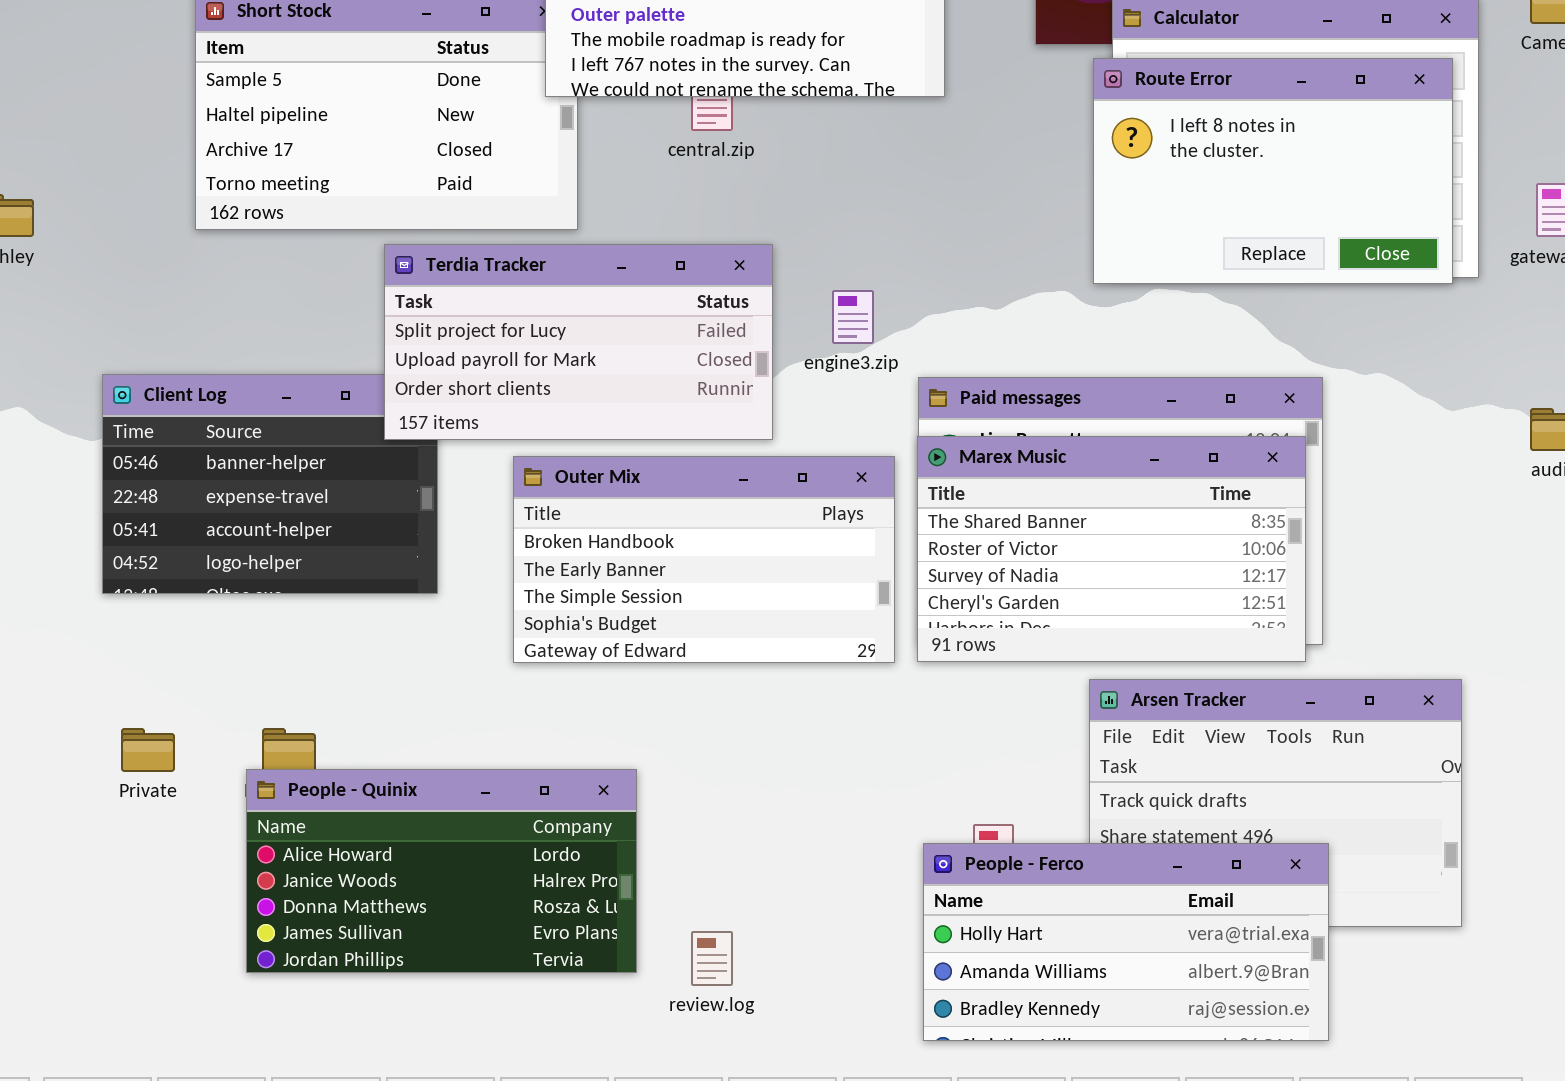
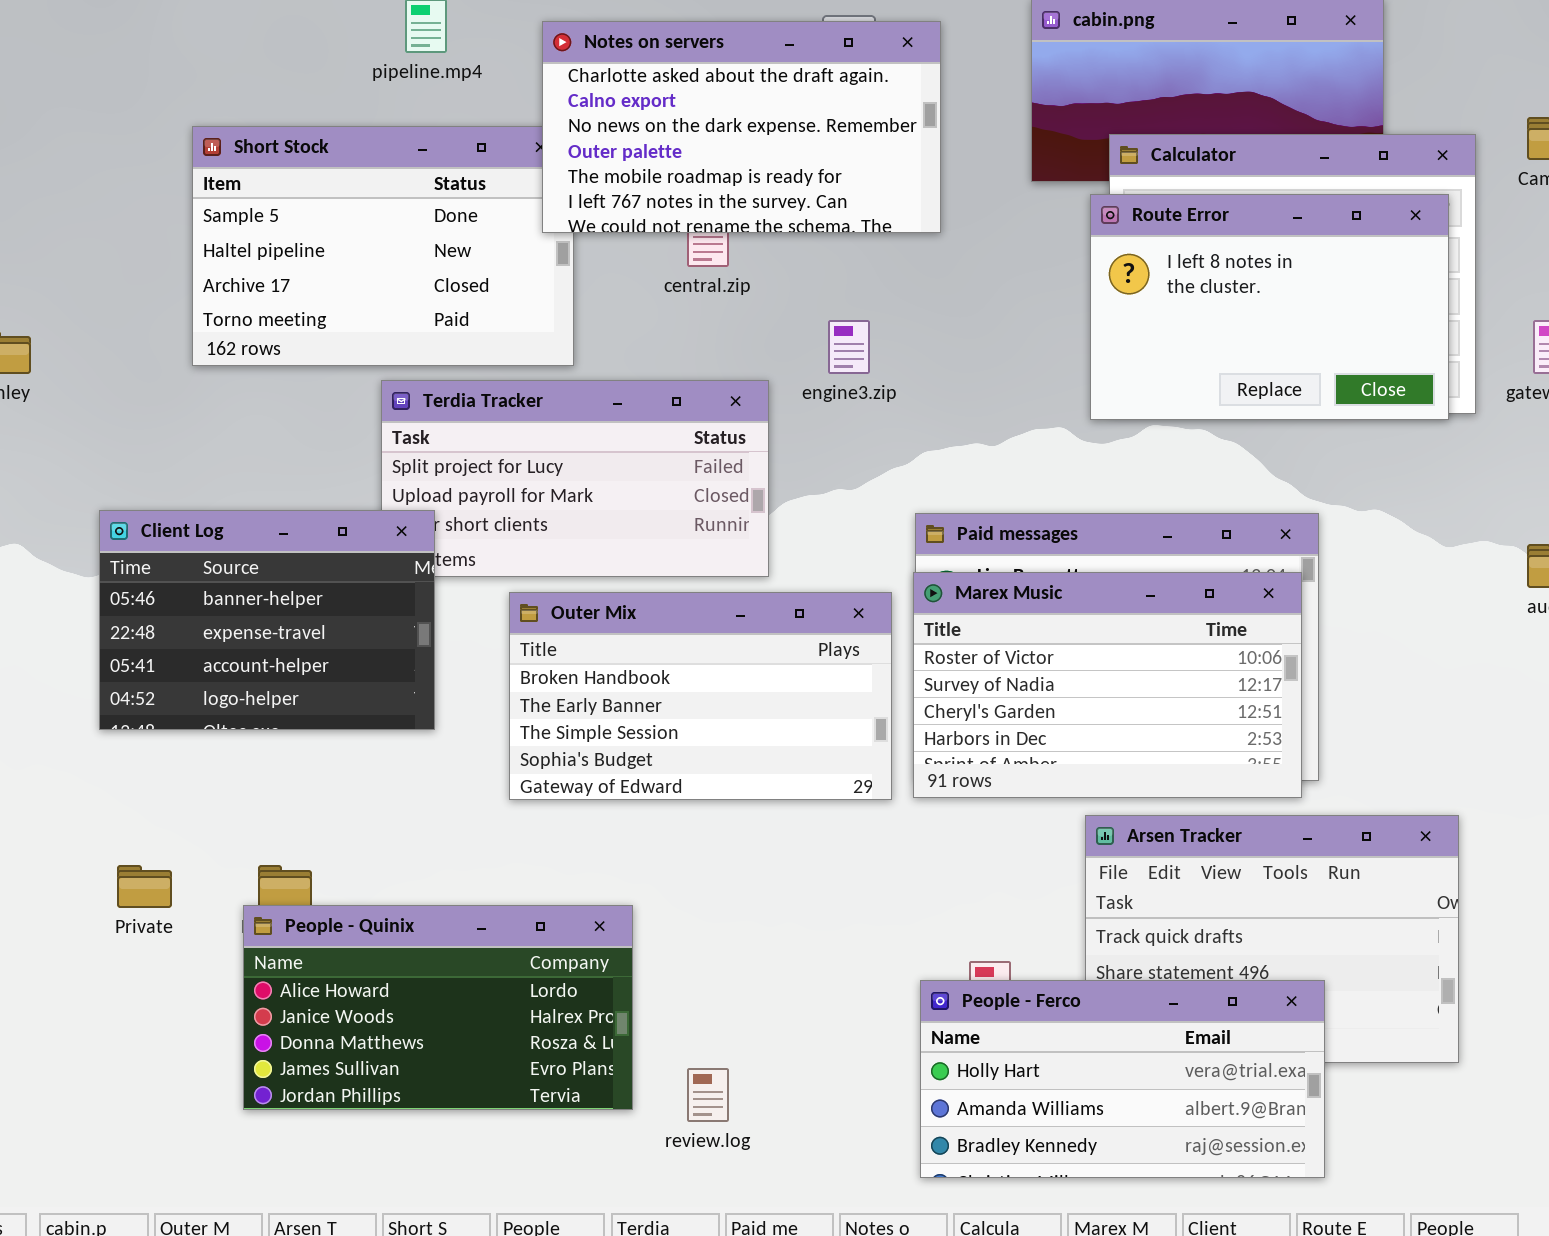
engine3.zip: [832,290,874,344] -> [828,320,870,374], moved
Client Log: [102,374,438,594] -> [99,510,435,730], raised
Marex Music: [917,436,1306,662] -> [913,572,1302,798], scrolled down 1 row

